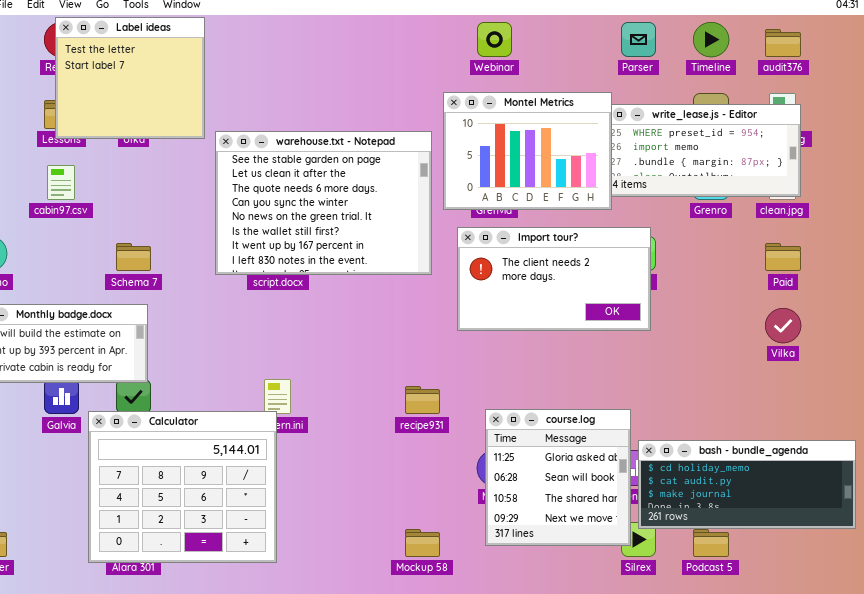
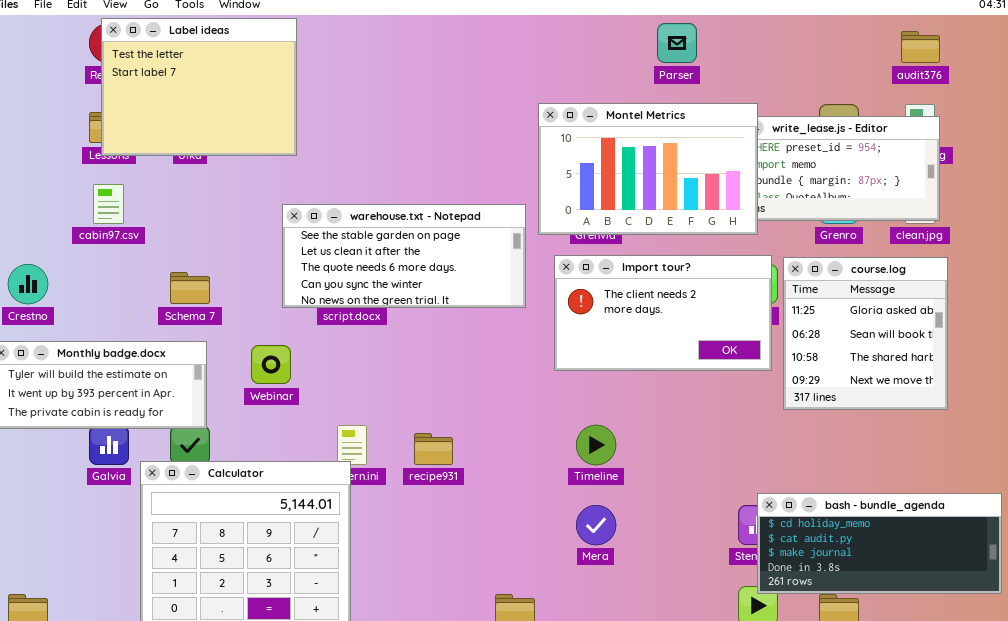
Label ideas: [55,17,205,139] -> [101,18,297,156], resized
Webinar: [477,22,512,57] -> [251,345,291,384], moved
Parser: [621,22,656,57] -> [657,23,697,63], moved
Timeline: [693,22,729,57] -> [576,425,616,465], moved
Montel Metrics: [443,92,612,210] -> [538,103,758,235], resized
warehouse.txt - Notepad: [215,131,432,275] -> [282,204,526,308], resized
recipe931: [405,386,440,414] -> [414,433,453,465], moved
course.log: [485,409,631,546] -> [783,257,948,410], moved

